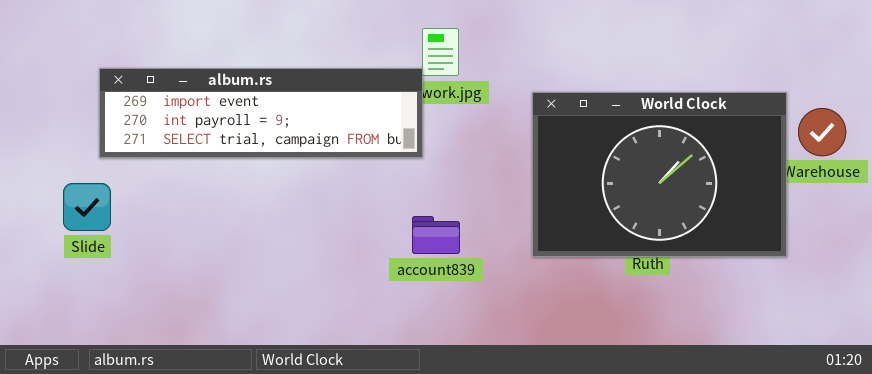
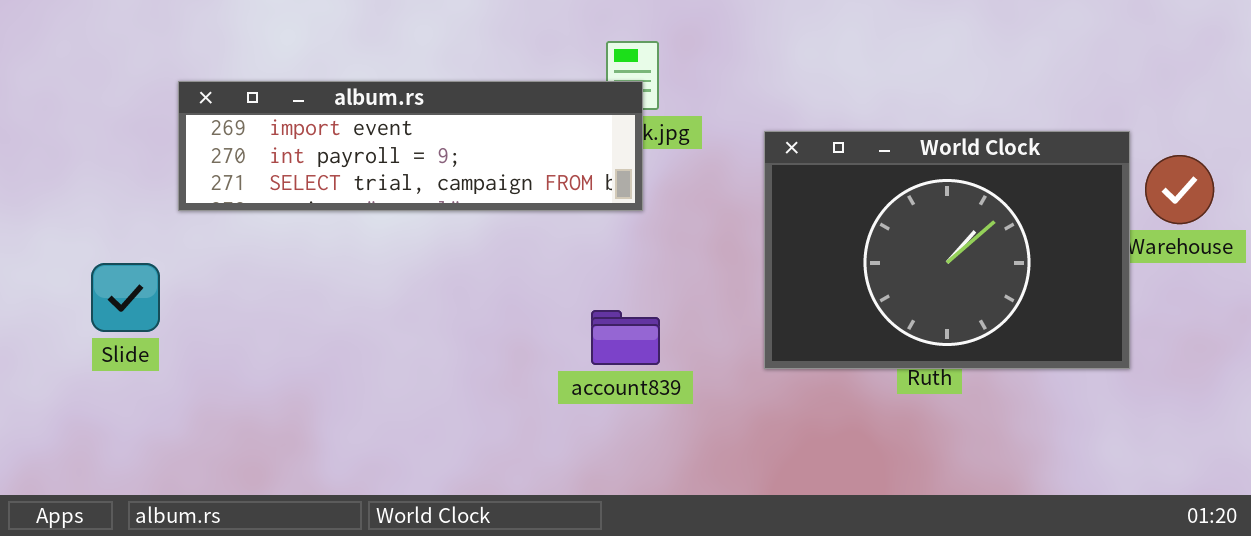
album.rs: [99,68,423,158] -> [178,81,643,211], moved

